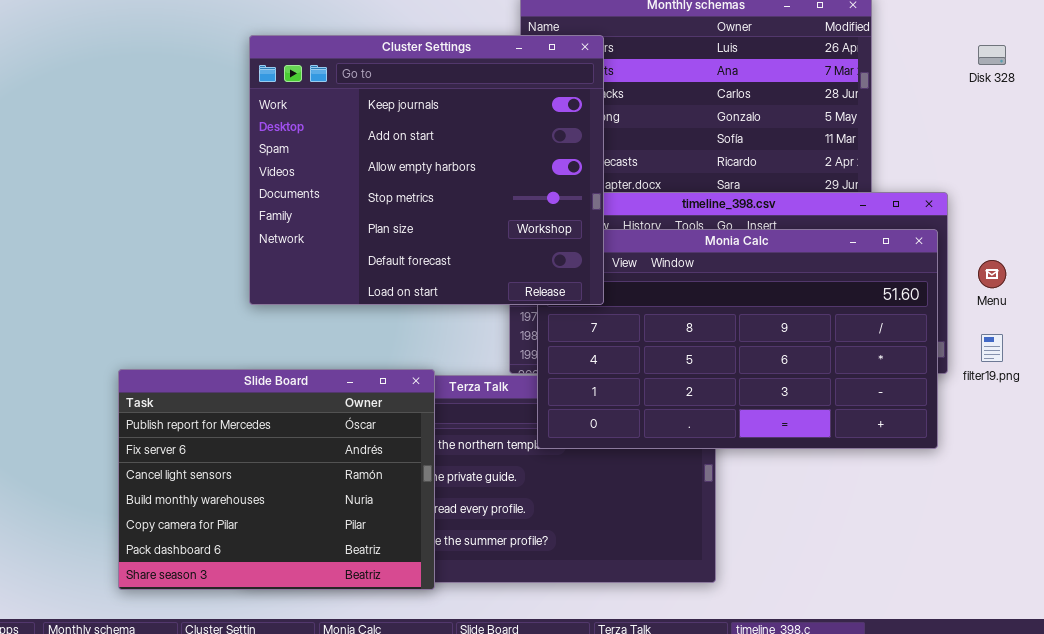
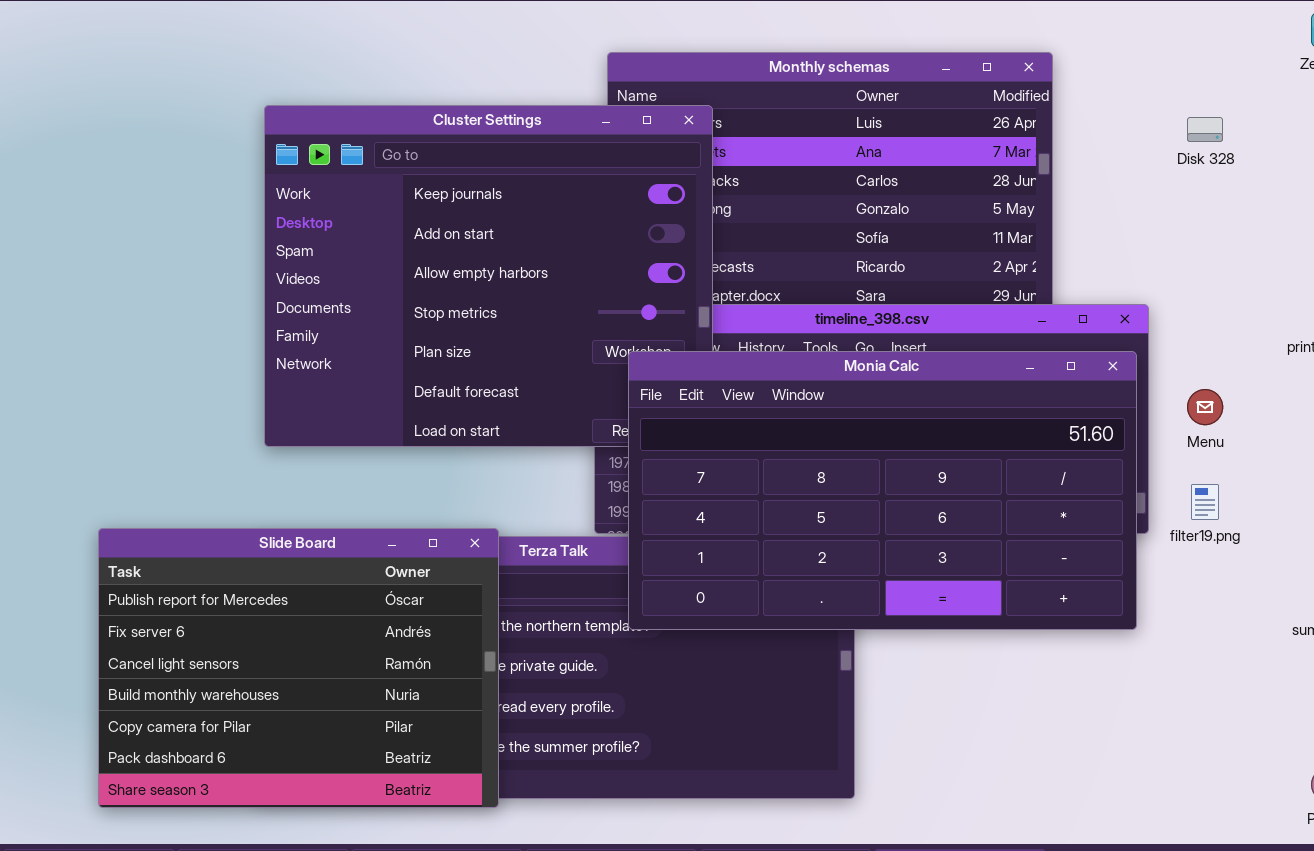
Monia Calc: [537,229,938,449] -> [628,351,1137,630], raised

